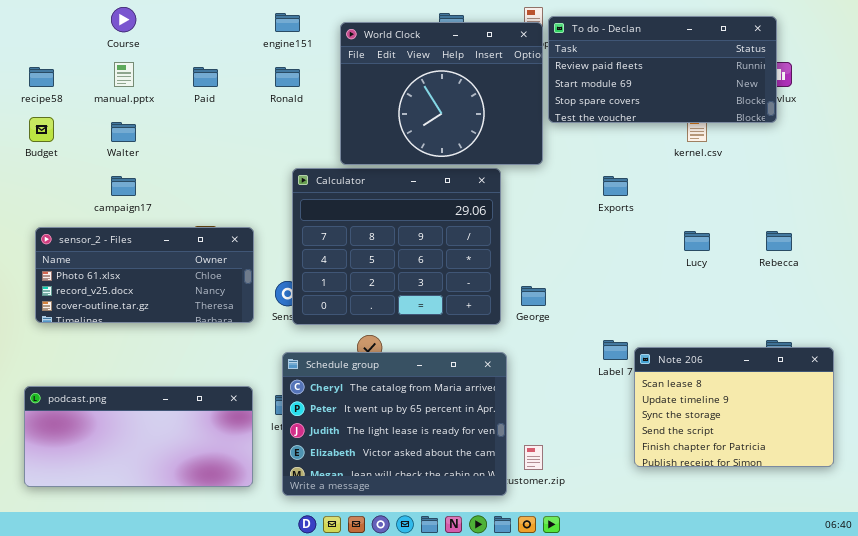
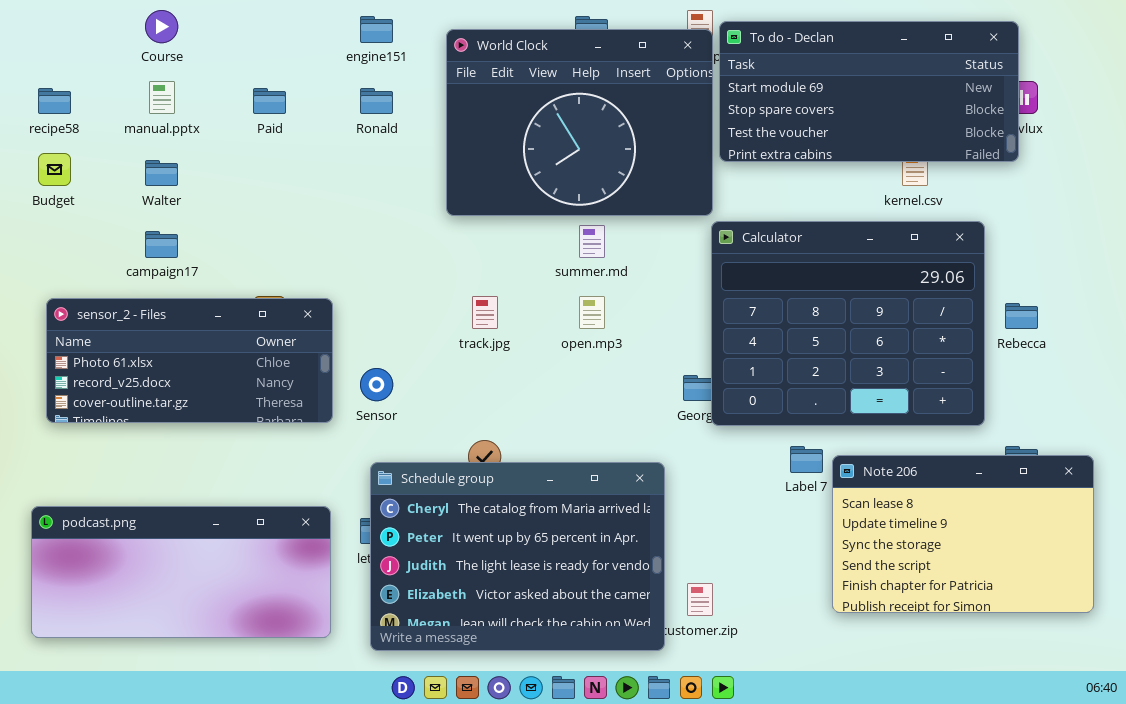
To do - Declan: [548,16,777,123] -> [719,21,1019,162], scrolled down 1 row
Calculator: [292,168,501,325] -> [711,221,985,426], moved

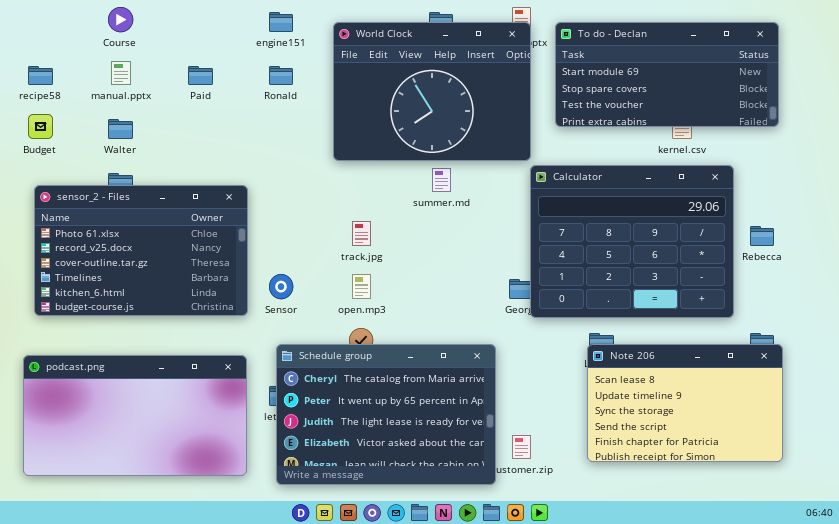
To do - Declan: [719,21,1019,162] -> [555,22,779,127], moved
open.mp3: [579,296,605,329] -> [352,274,371,299], moved
sensor_2 - Files: [46,298,333,423] -> [34,185,248,316], resized
Note 206: [832,455,1094,613] -> [587,344,783,462], moved
podcast.png: [31,506,331,638] -> [23,355,247,476], resized

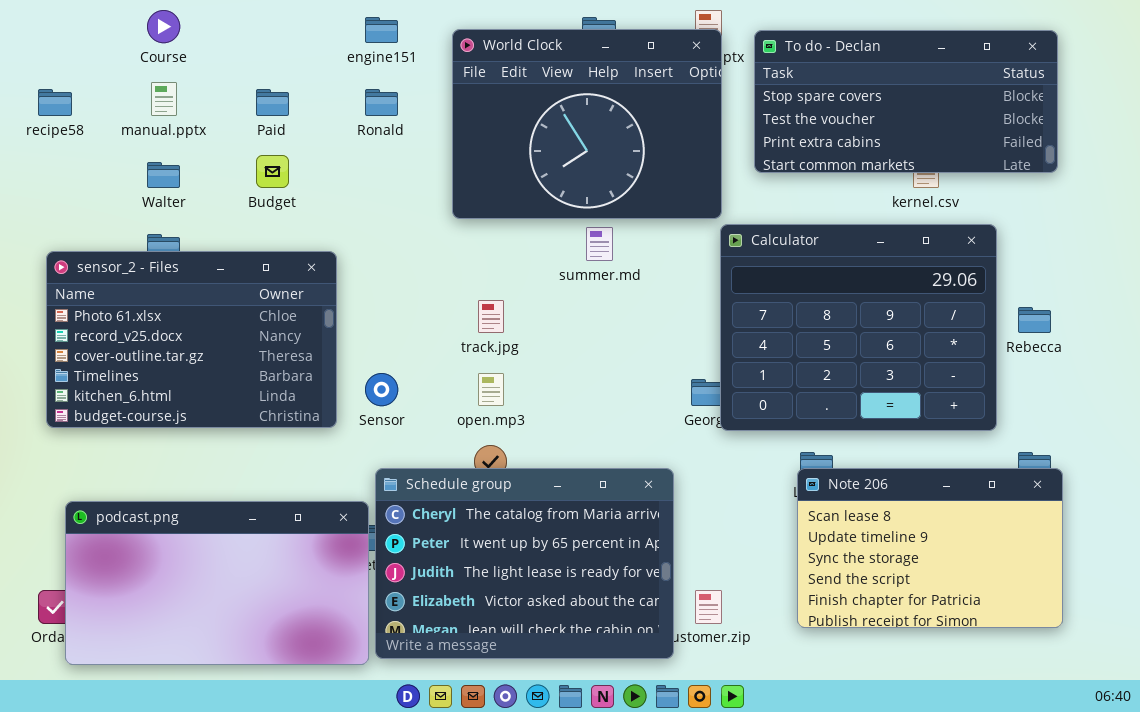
To do - Declan: [555,22,779,127] -> [754,30,1058,173], scrolled down 1 row
Budget: [28,114,53,139] -> [256,155,289,188], moved
podcast.png: [23,355,247,476] -> [65,501,369,665], moved

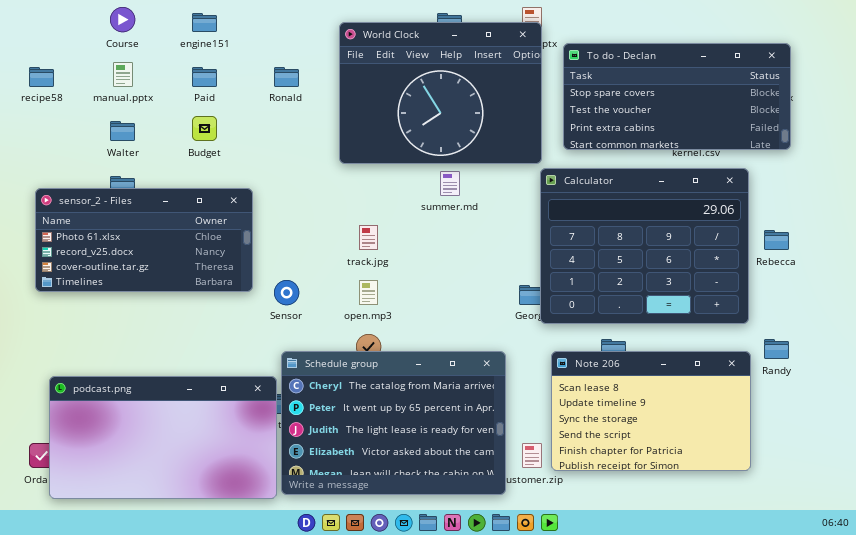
engine151: [365,17,398,43] -> [192,13,217,32], moved
To do - Declan: [754,30,1058,173] -> [563,43,791,150], moved
sensor_2 - Files: [46,251,337,428] -> [35,188,253,292], resized
Note 206: [797,468,1063,628] -> [551,351,751,471], moved

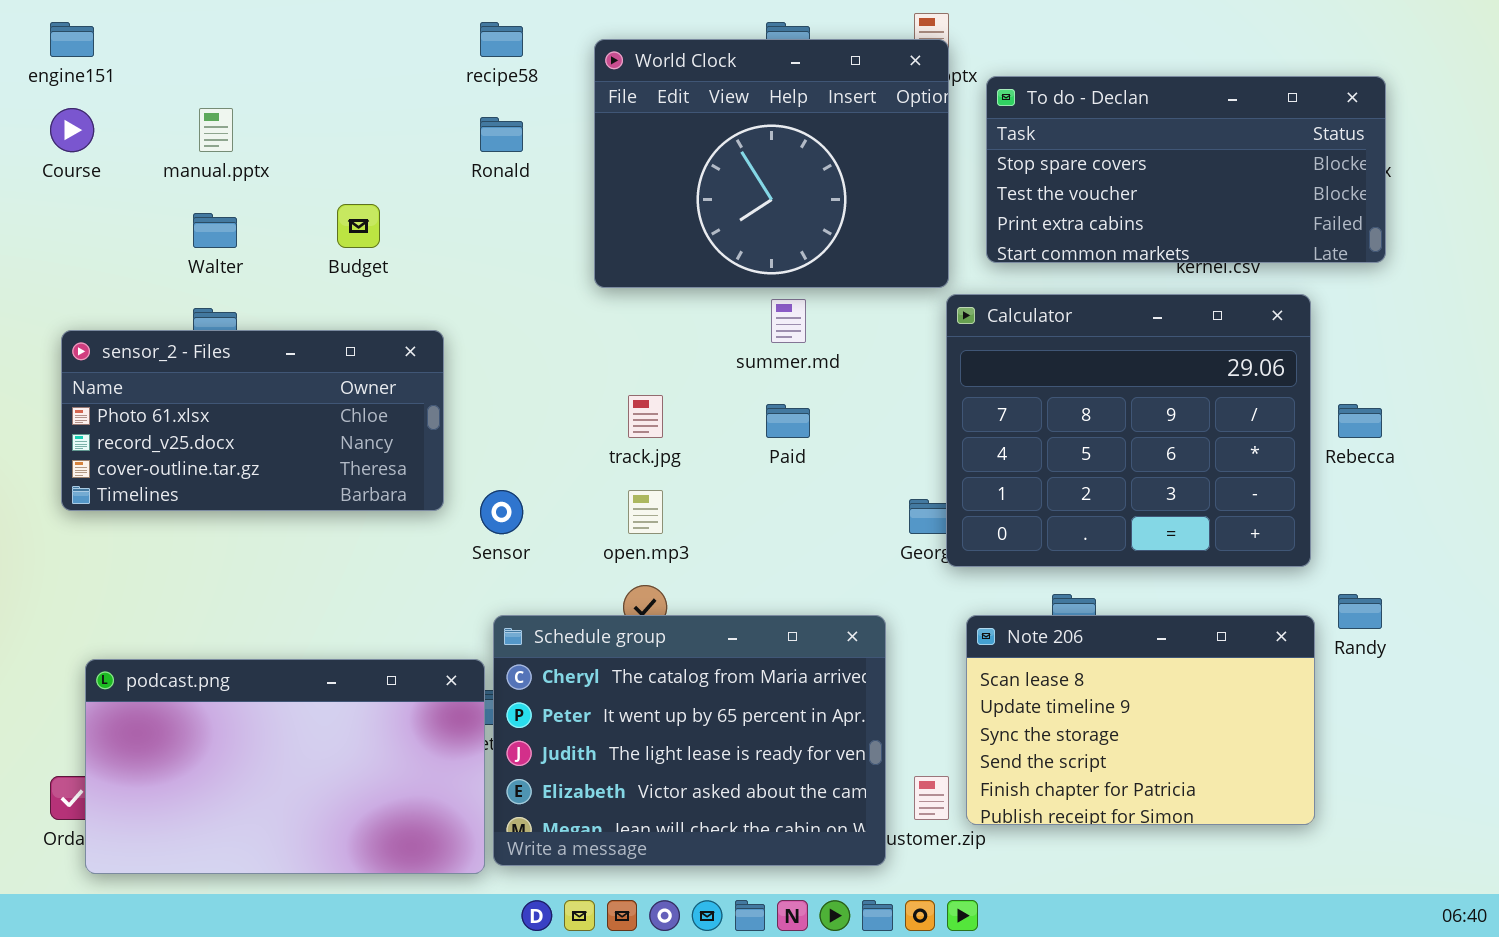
Course: [110,7,135,32] -> [50,108,94,152], moved
engine151: [192,13,217,32] -> [50,22,94,57], moved
recipe58: [29,67,54,87] -> [480,22,523,57], moved
Paid: [192,67,217,87] -> [766,404,810,438], moved

